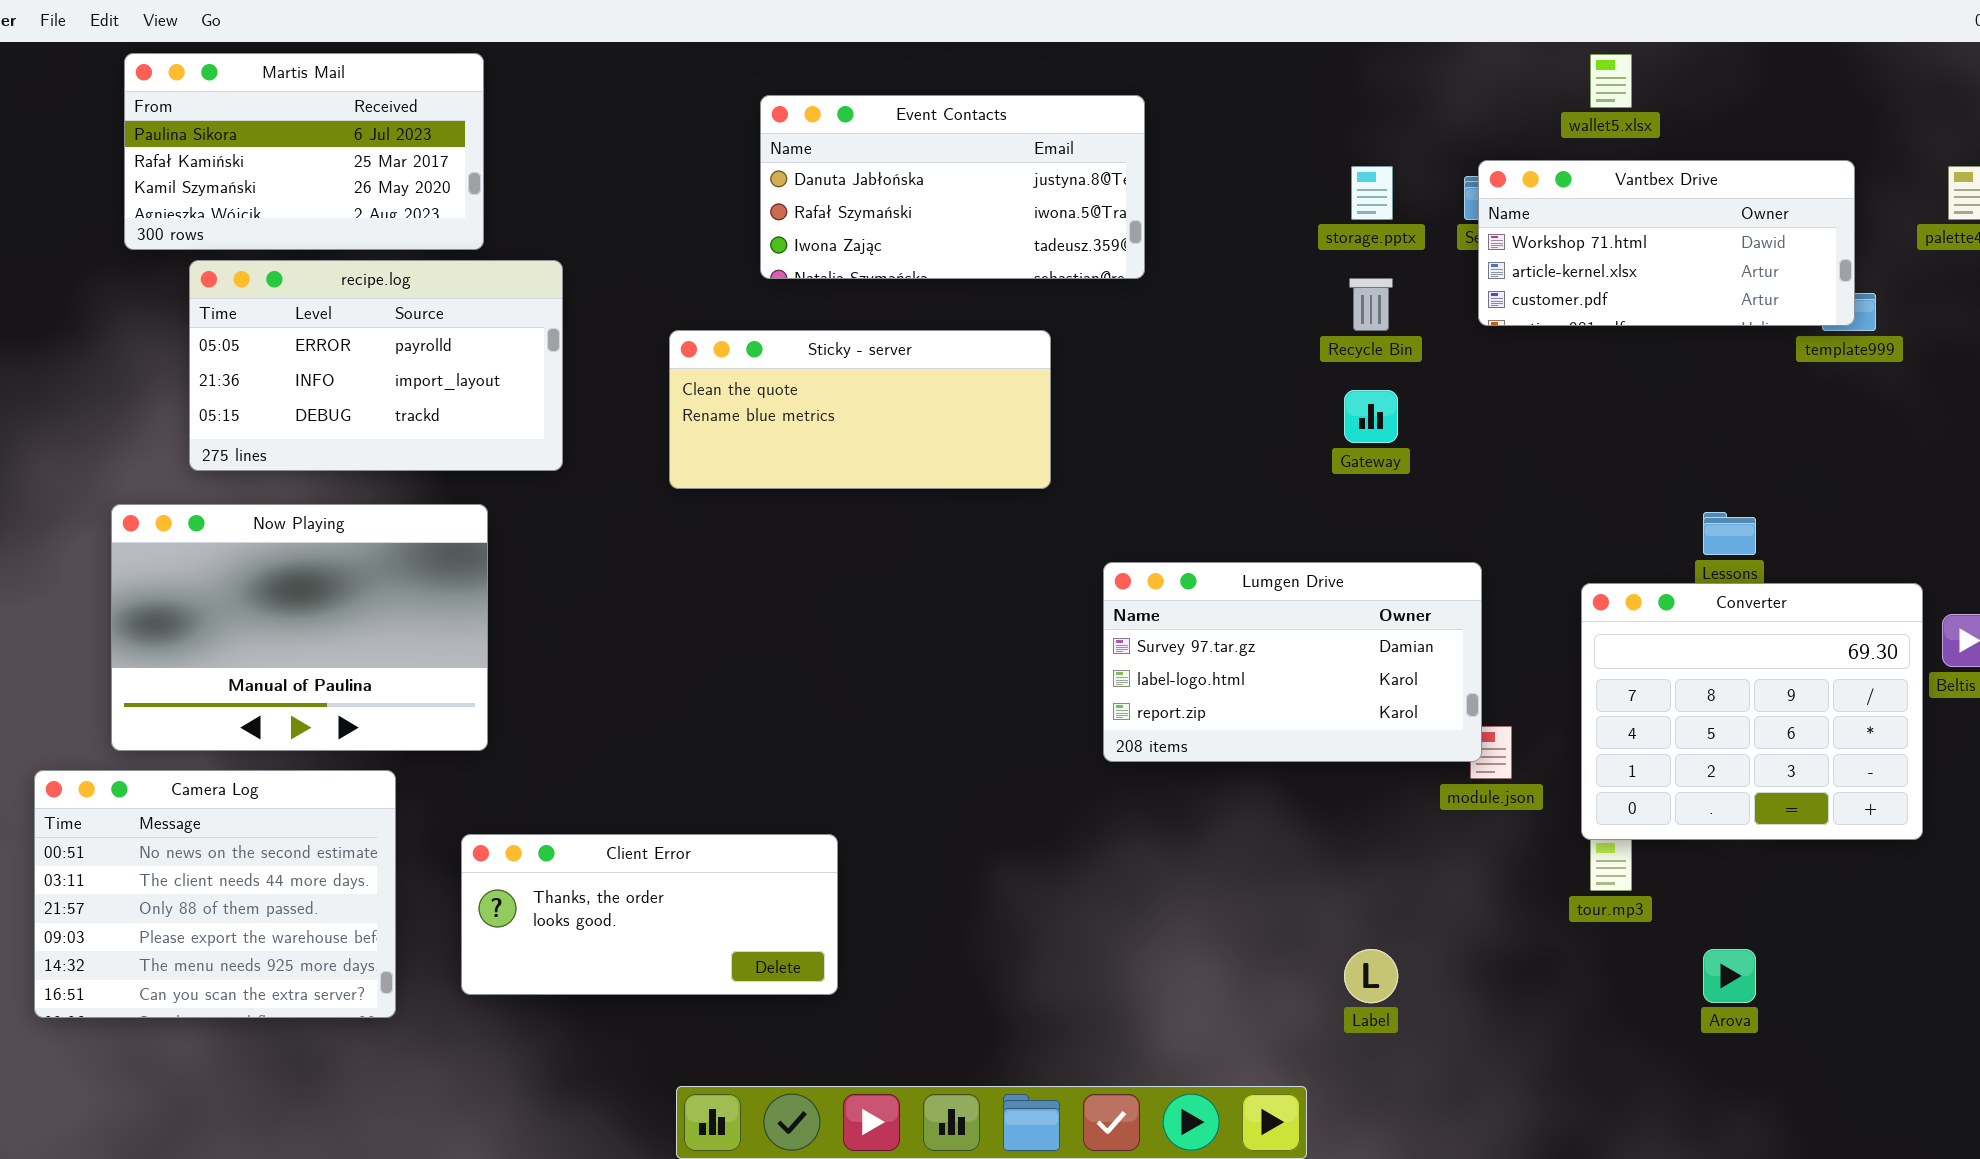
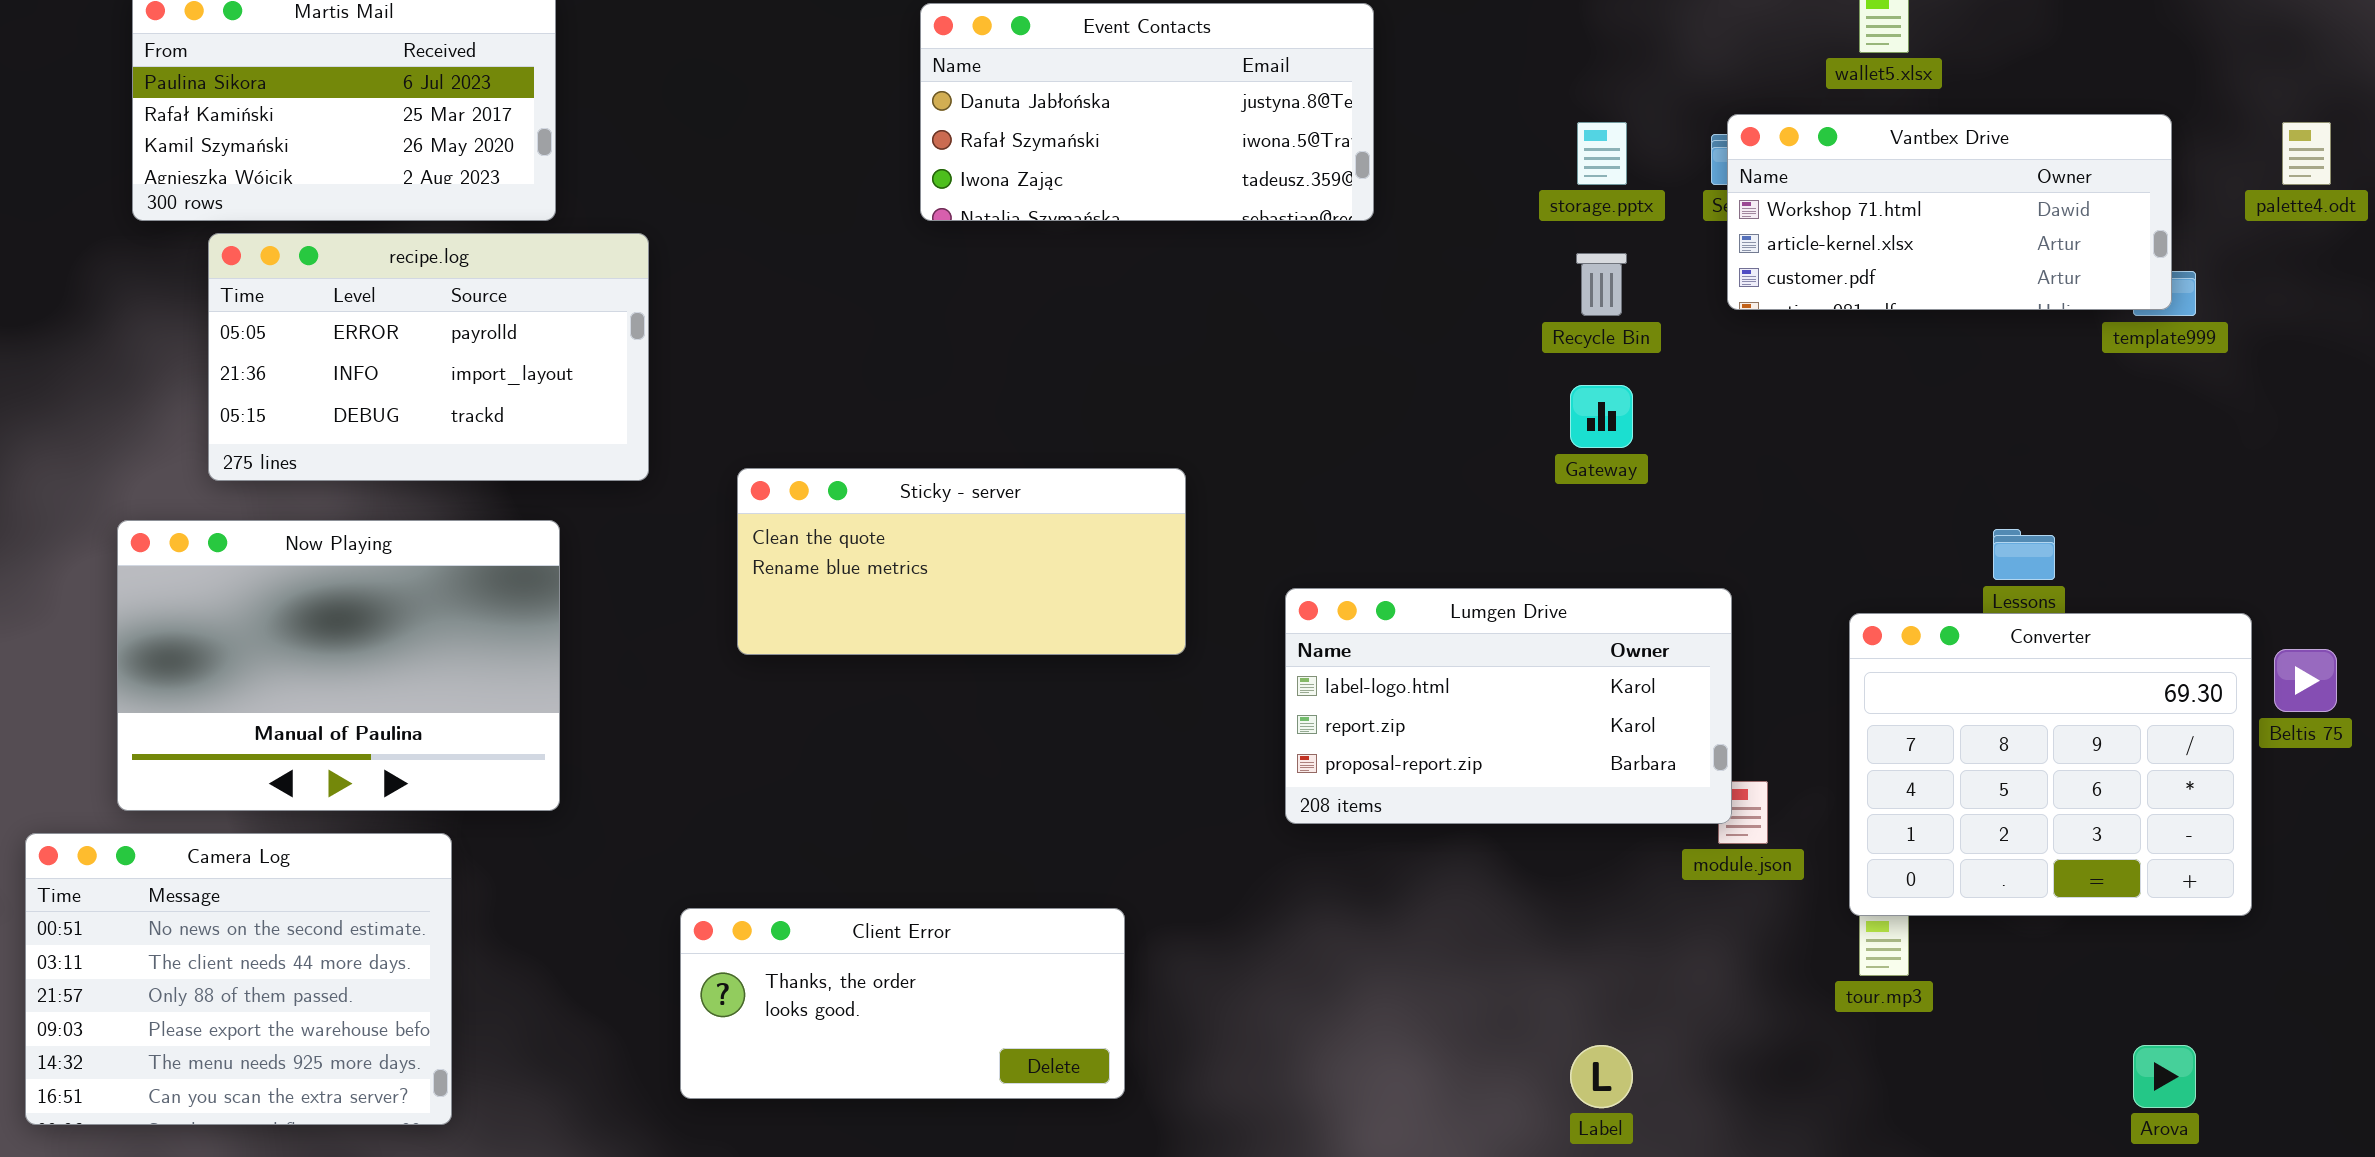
Event Contacts: [760,95,1145,279] -> [920,3,1374,221], moved
Sticky - server: [669,330,1051,489] -> [737,468,1186,655], moved
Lumgen Drive: [1103,562,1482,762] -> [1285,588,1732,824], scrolled down 1 row
Client Error: [461,834,838,995] -> [680,908,1125,1099], moved
Arova: [1703,949,1756,1003] -> [2133,1045,2196,1108], moved

